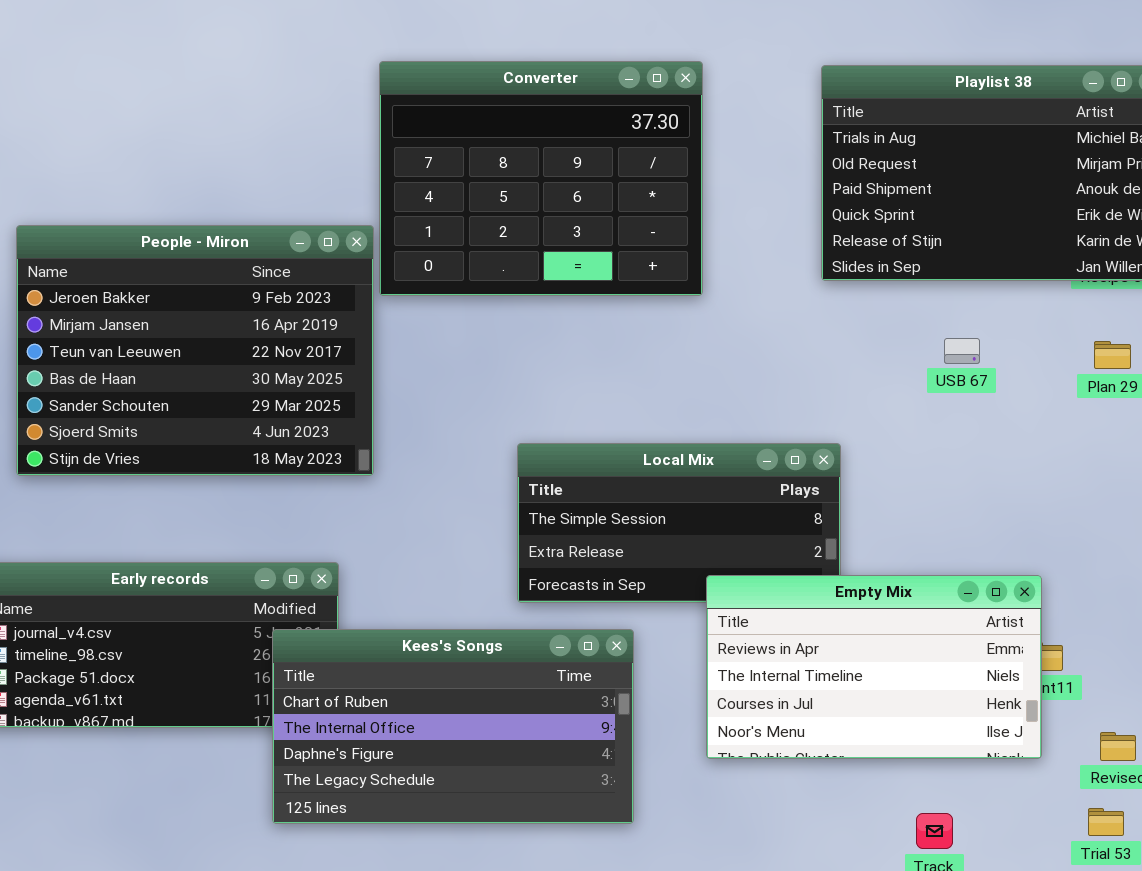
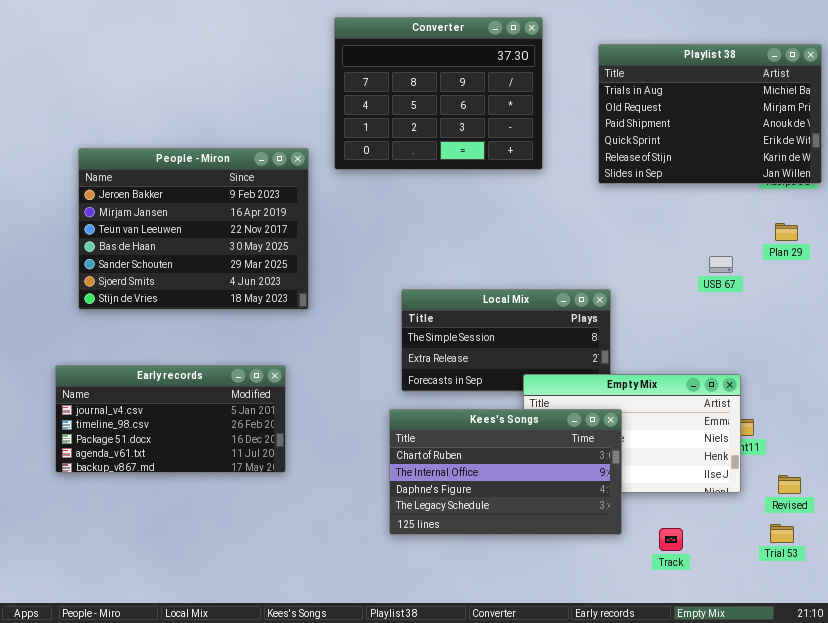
Converter: [379,61,703,296] -> [334,17,543,170], moved
USB 67: [944,338,980,364] -> [709,256,733,273], moved
Kees's Songs: [272,629,634,824] -> [389,409,622,535], moved

